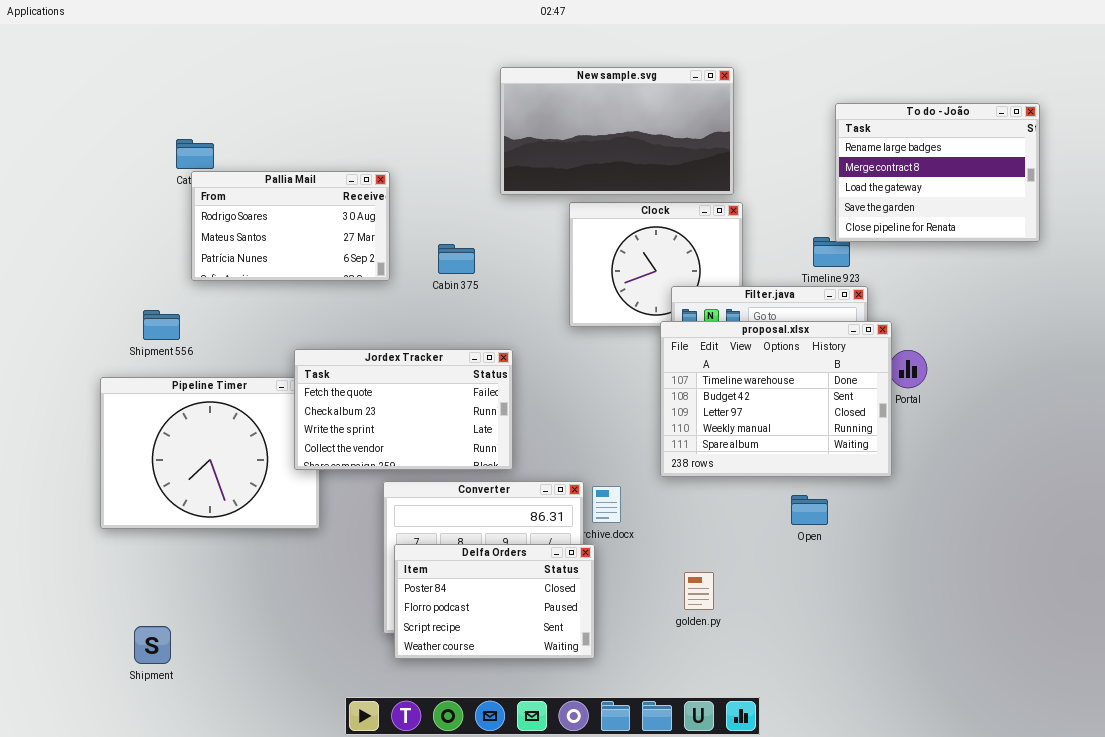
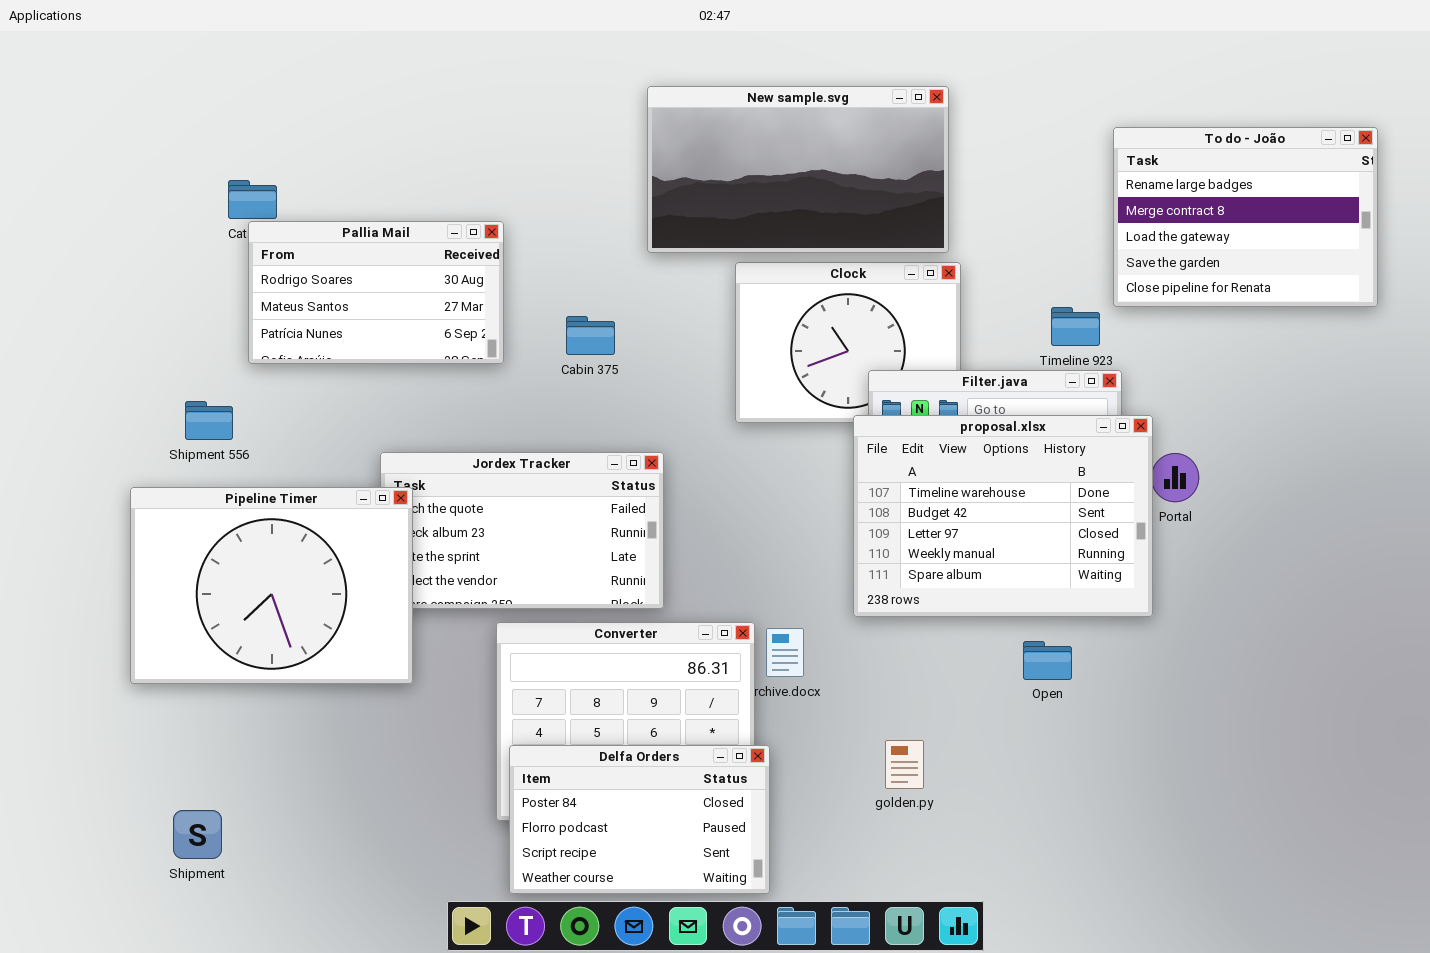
To do - João: [835,103,1040,242] -> [1113,127,1378,307], moved
Pipeline Timer: [100,377,320,529] -> [130,487,413,684], raised
Delfa Orders: [394,544,595,659] -> [509,745,770,894], moved

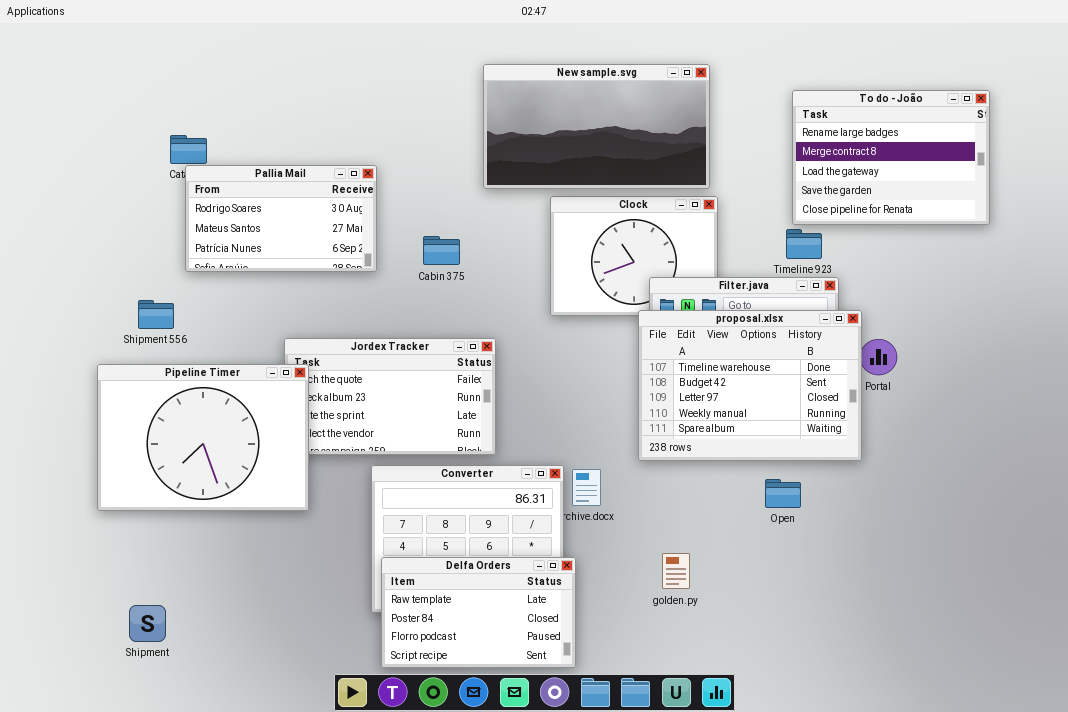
To do - João: [1113,127,1378,307] -> [792,90,990,225], moved
Delfa Orders: [509,745,770,894] -> [381,557,576,668], scrolled up 1 row

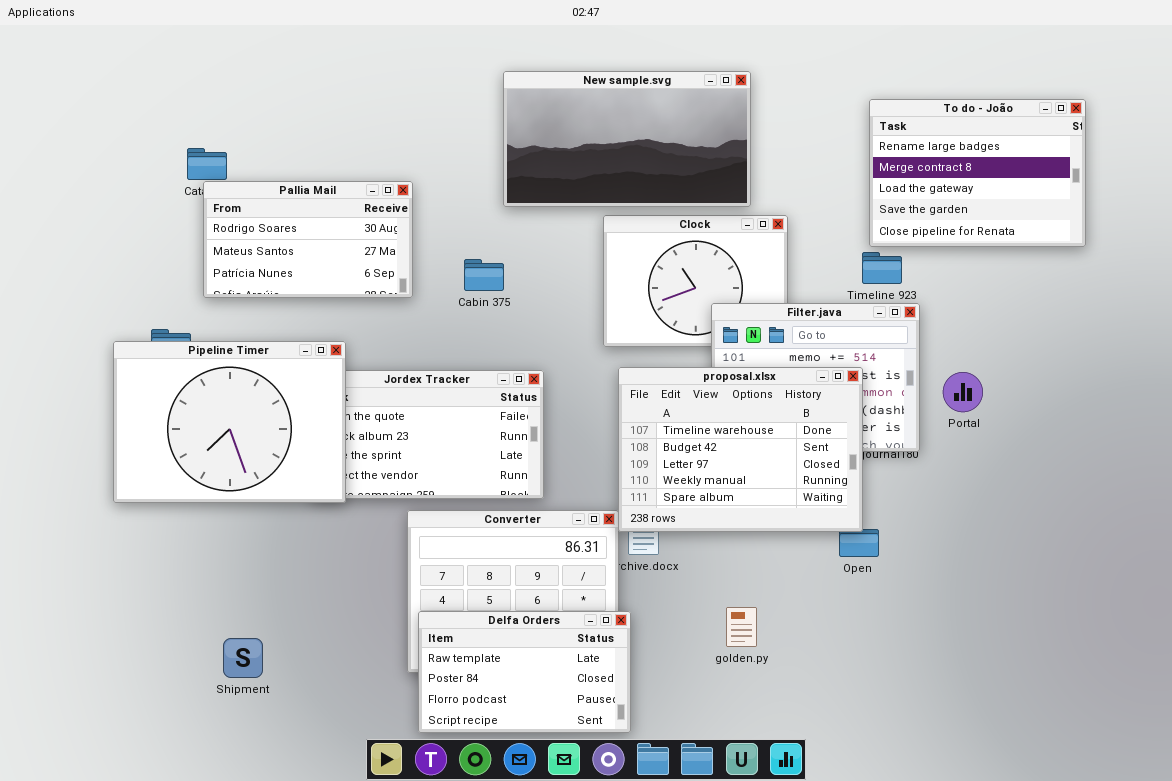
New sample.svg: [483,64,710,189] -> [503,71,751,207], moved
proposal.xlsx: [638,310,862,461] -> [618,367,863,532], moved
Pipeline Timer: [97,364,309,511] -> [113,341,346,503], moved
Shipment: [129,605,166,642] -> [223,638,263,678], moved

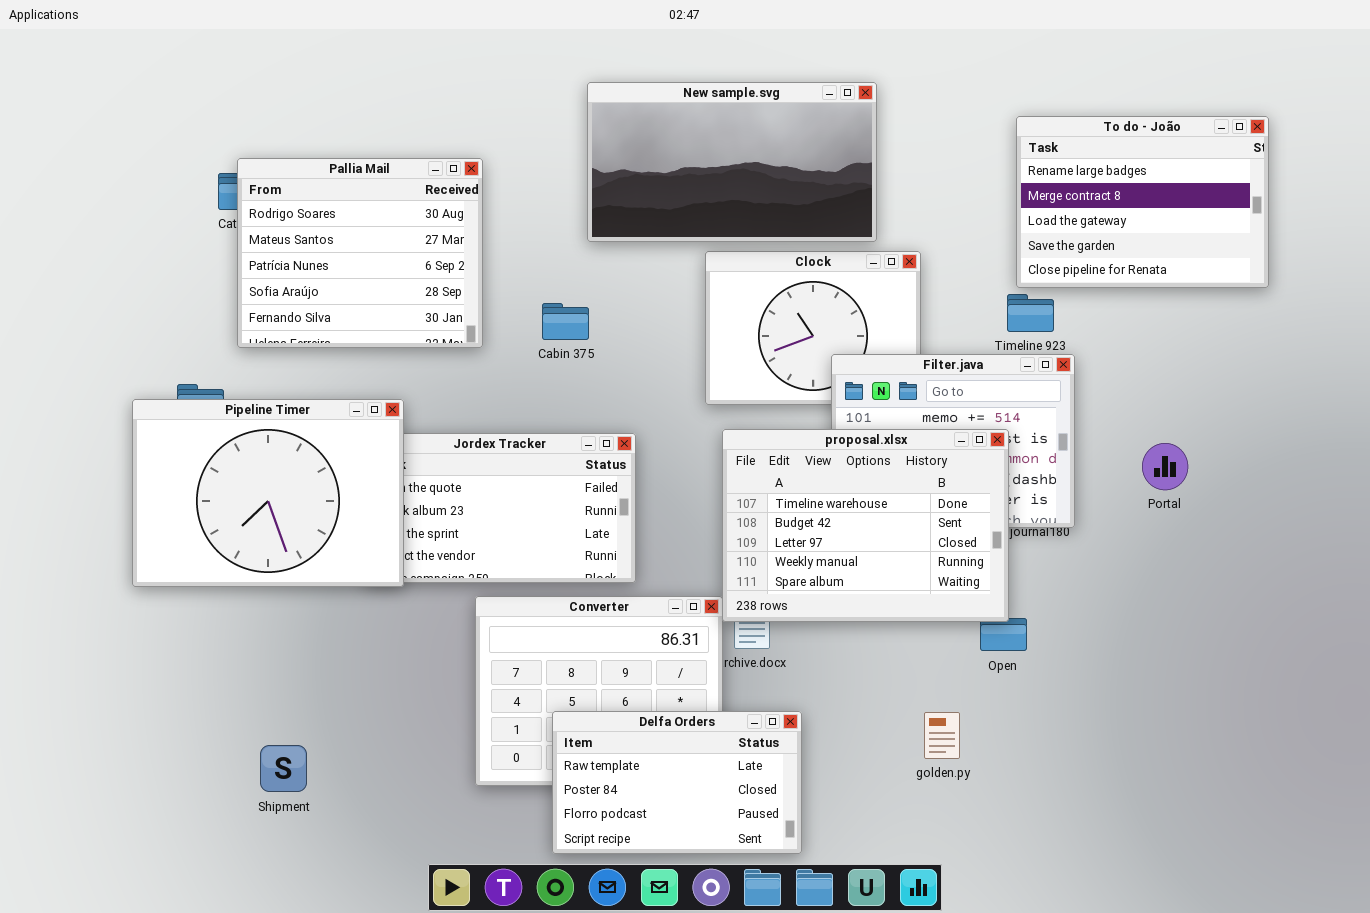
Pallia Mail: [203,181,413,298] -> [237,158,483,348], resized
Portal: [943,372,983,412] -> [1142,443,1188,490], moved
golden.py: [726,607,757,647] -> [924,712,960,759], moved
Delfa Orders: [418,611,631,733] -> [552,711,802,854], moved

